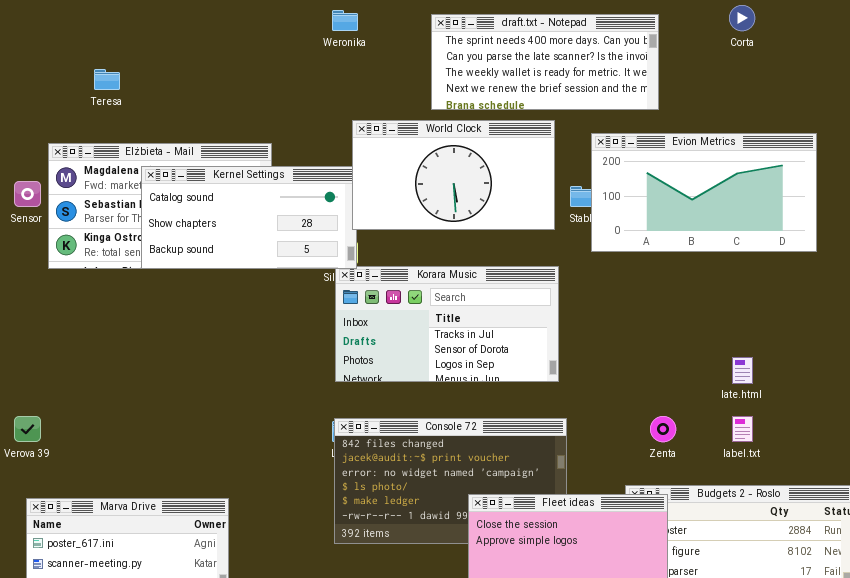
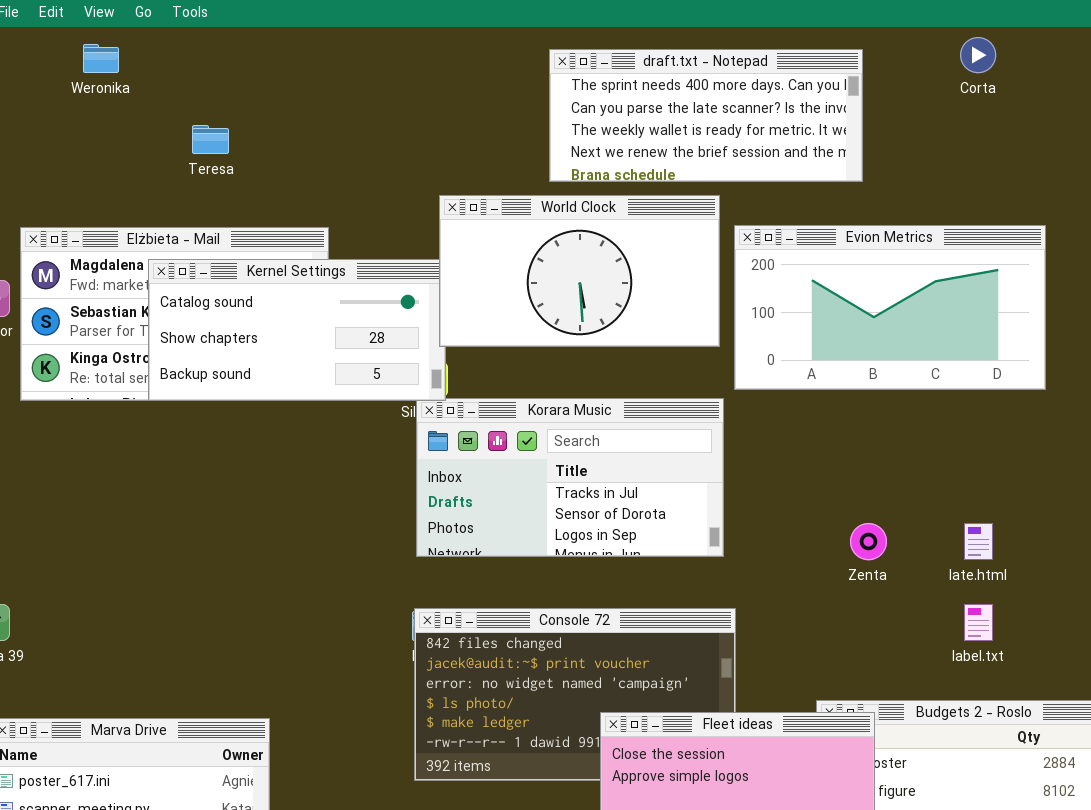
Weronika: [332,10,358,31] -> [83,44,119,73], moved
Teresa: [94,69,120,90] -> [192,125,229,154], moved
Evion Metrics: [591,133,817,252] -> [734,225,1046,390], moved
Zenta: [650,416,676,442] -> [850,523,887,560], moved

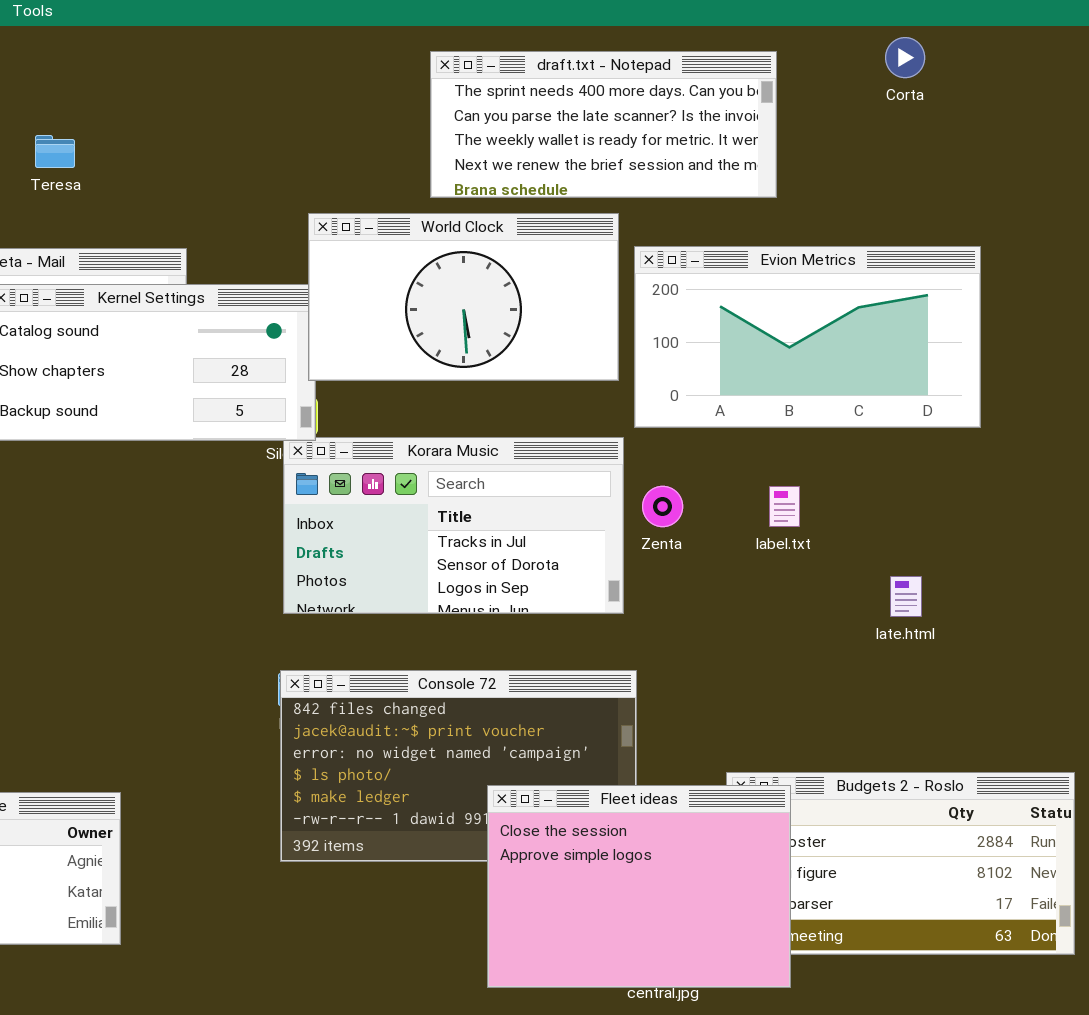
Zenta: [850,523,887,560] -> [642,486,683,527], moved
label.txt: [964,604,993,641] -> [769,486,800,527], moved

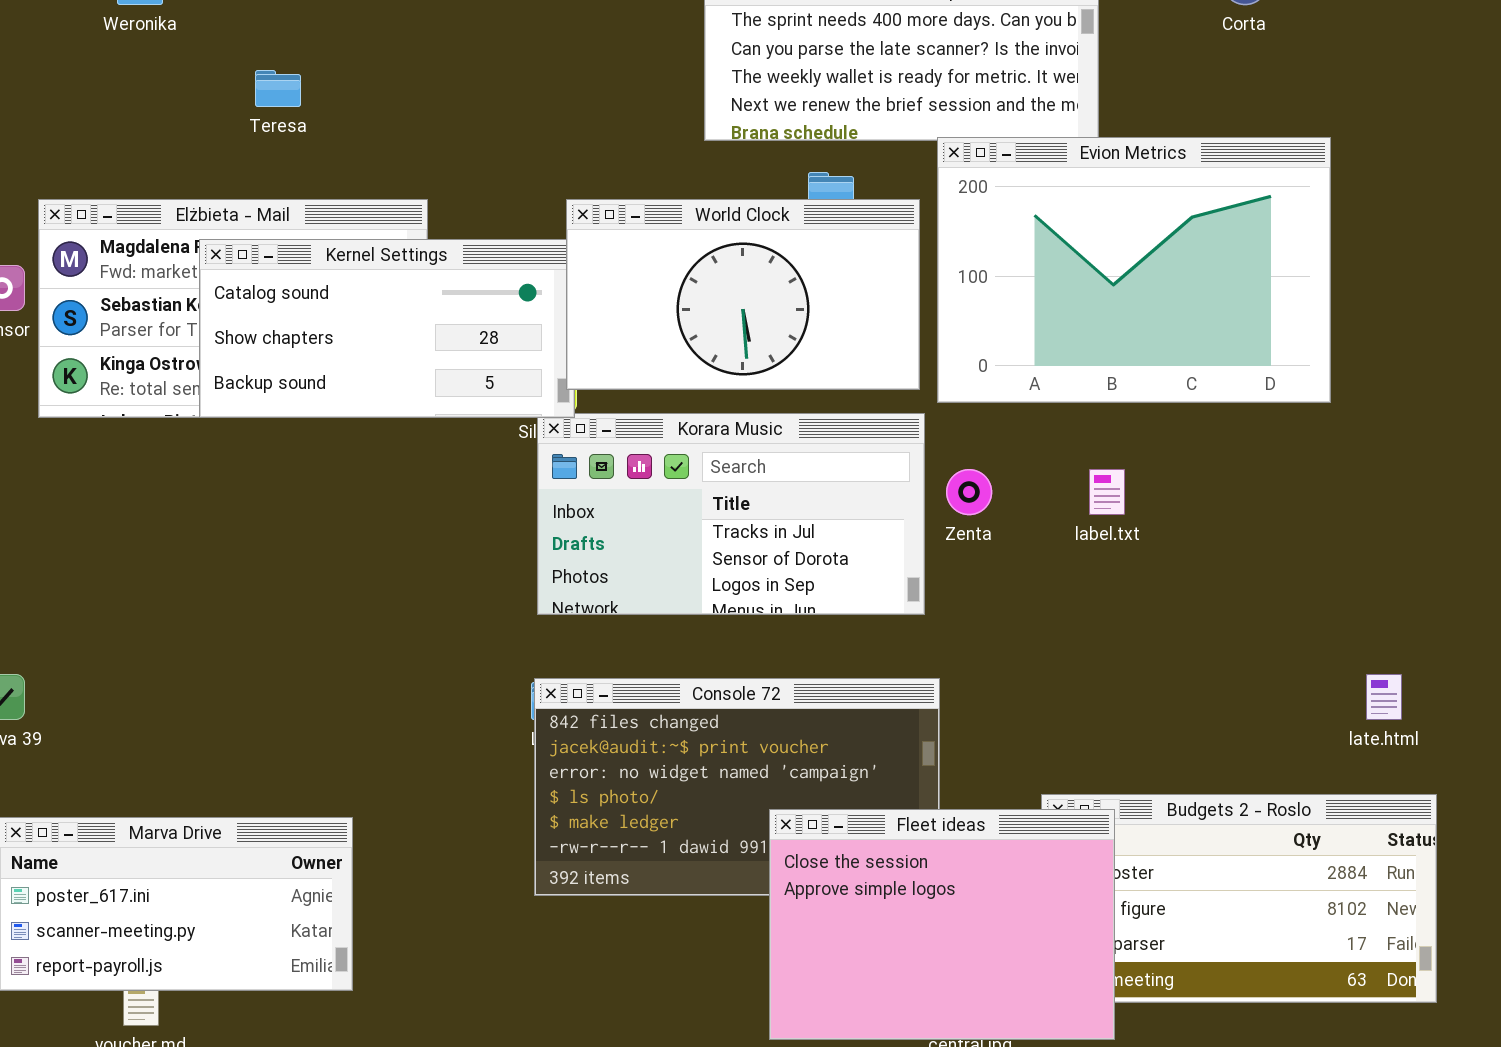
World Clock: [308,213,619,381] -> [566,199,920,390], moved
Evion Metrics: [634,246,981,428] -> [937,137,1331,403], resized
late.html: [890,576,922,617] -> [1366,674,1402,720], moved

